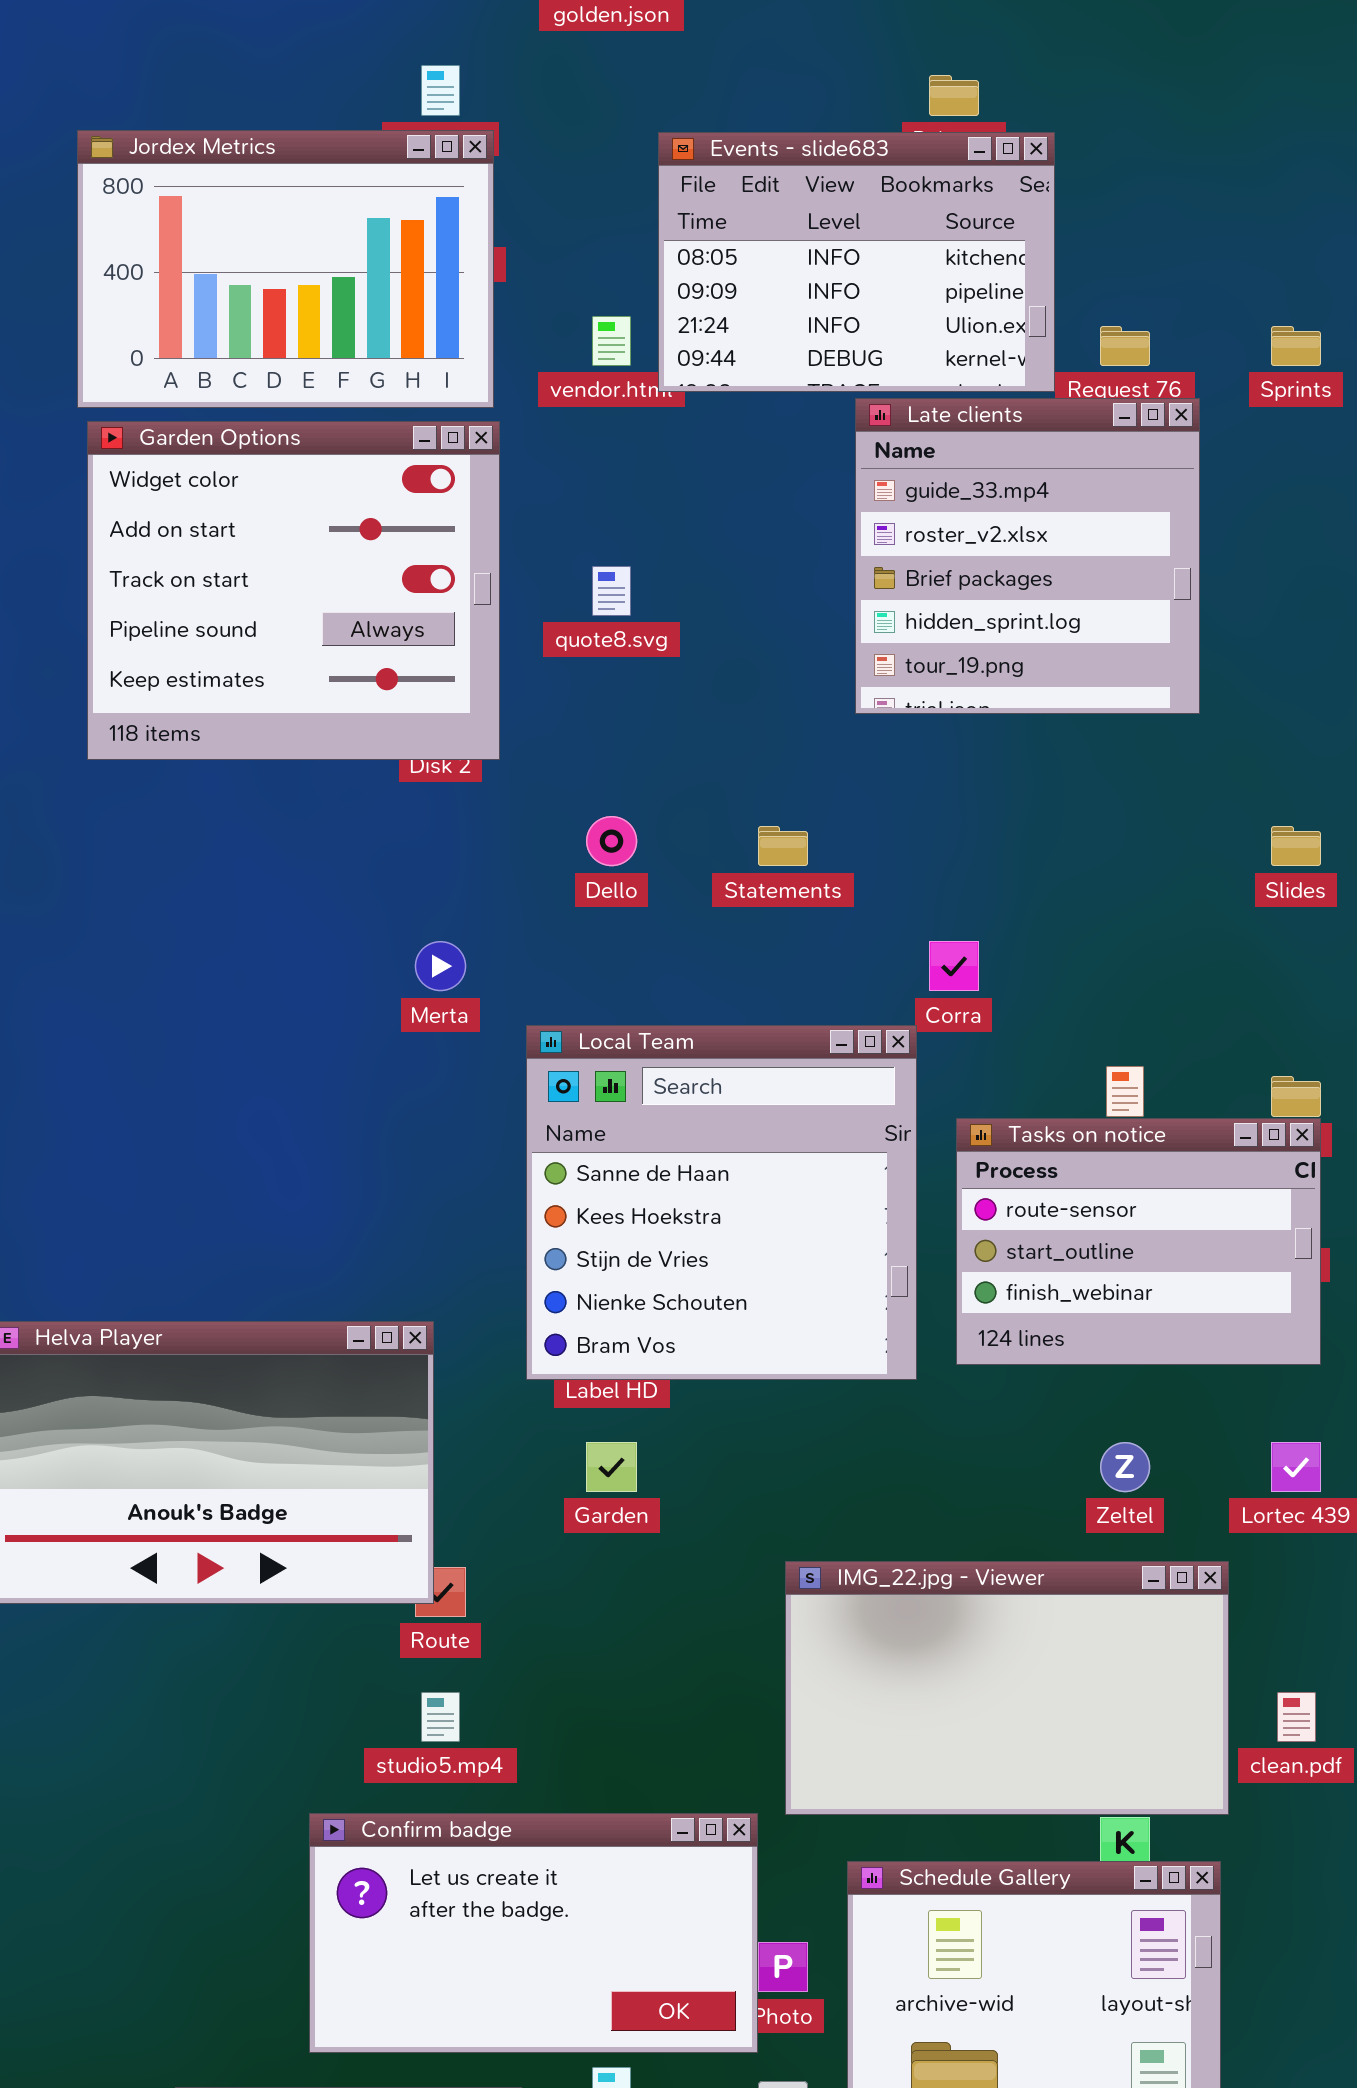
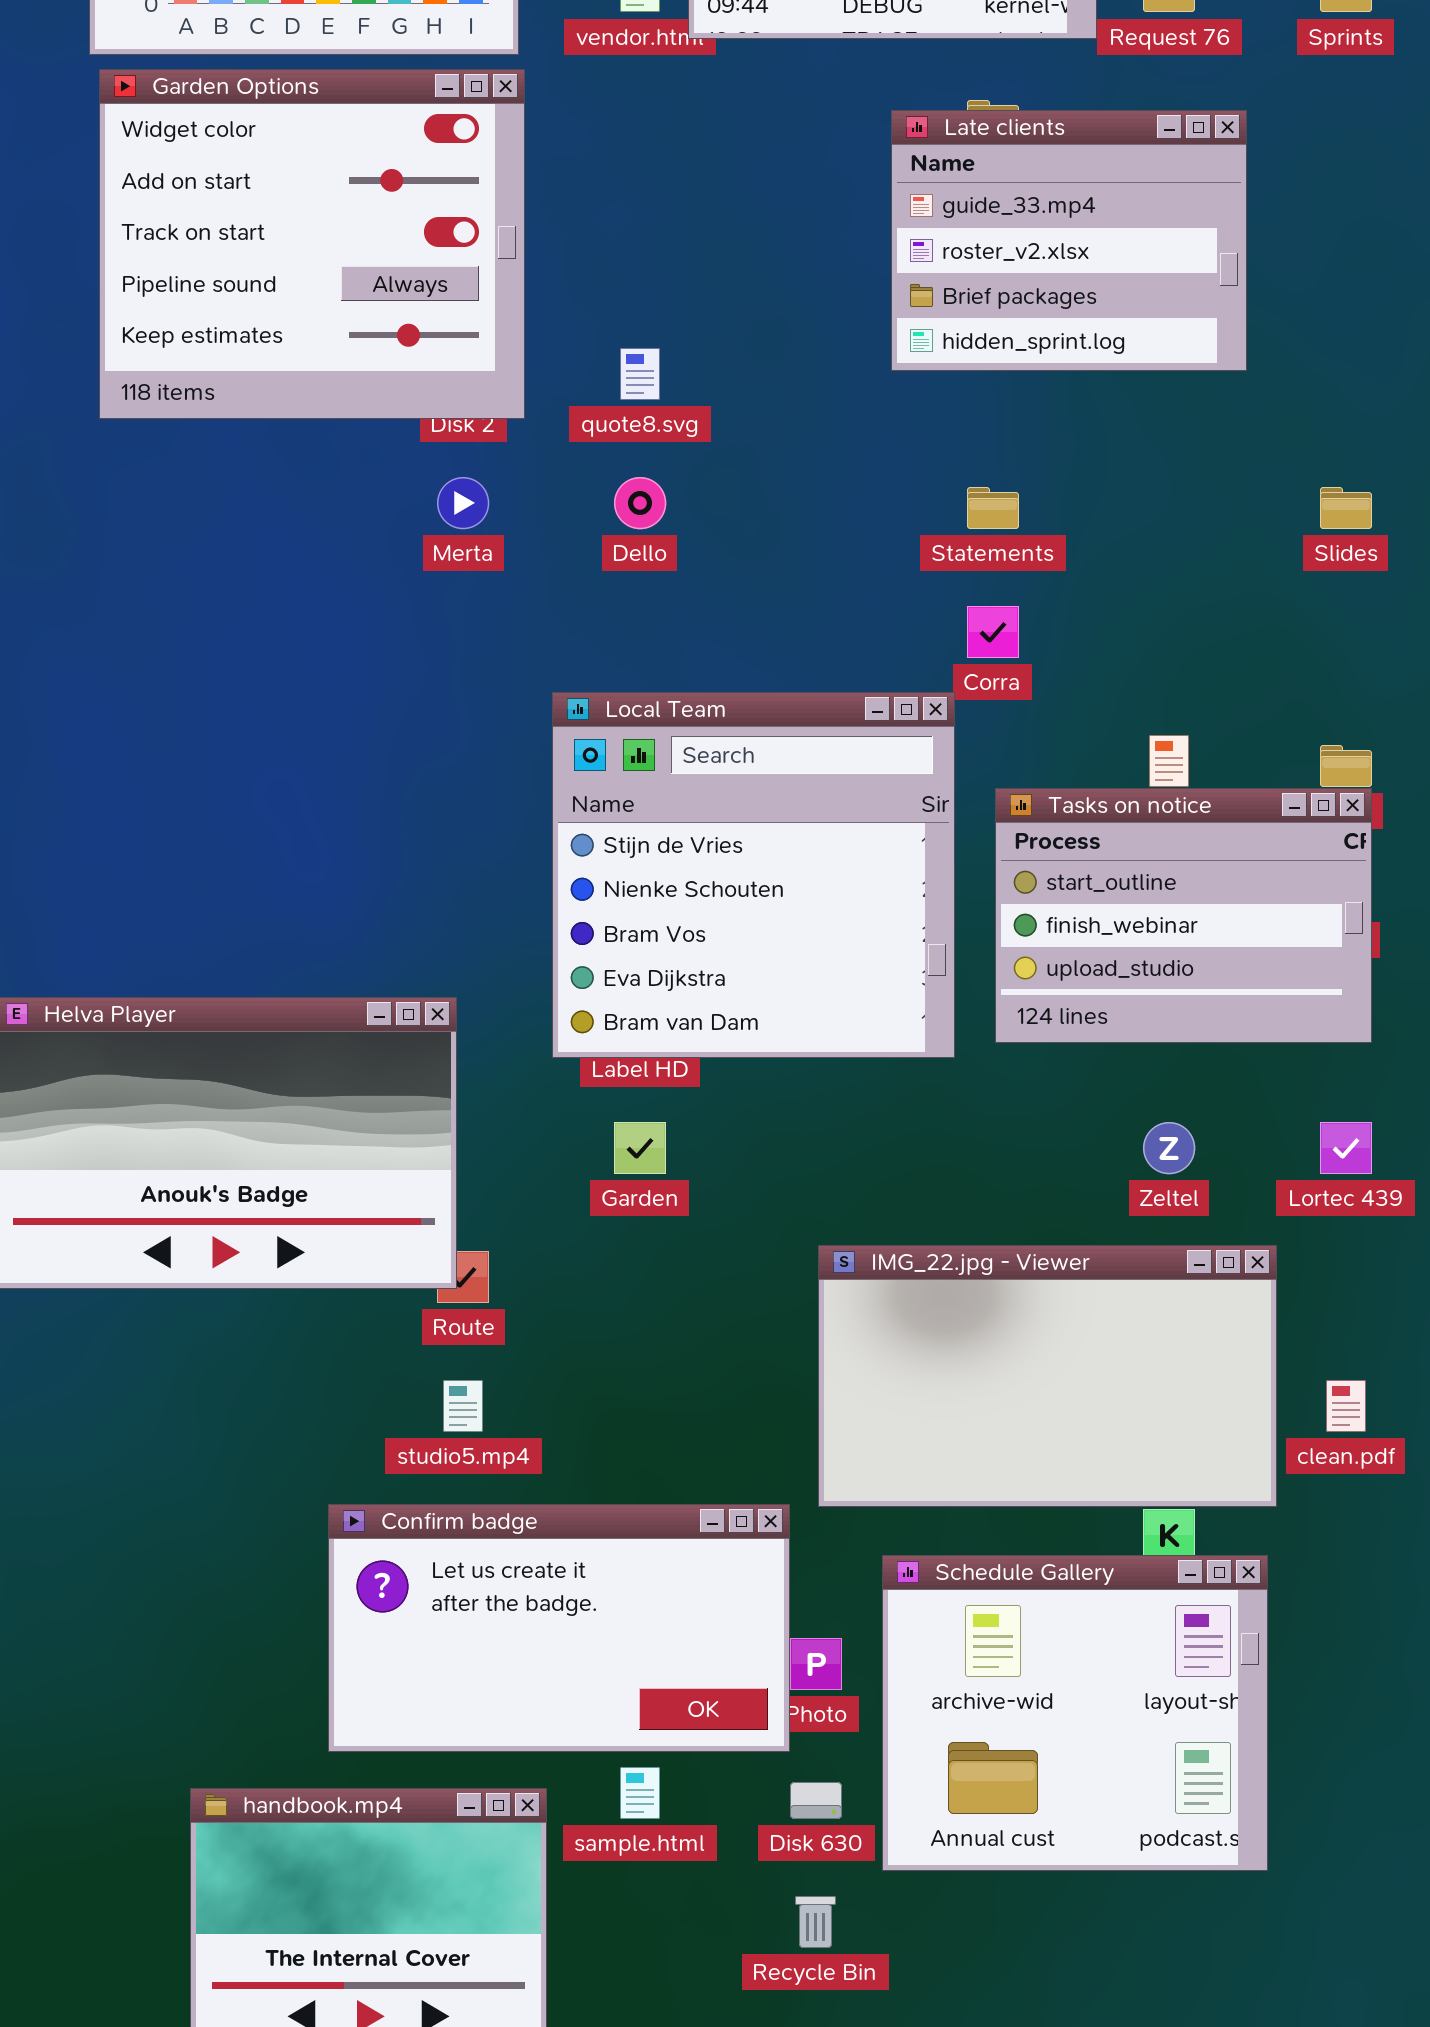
Late clients: [855,398,1200,714] -> [891,110,1247,371], resized
quote8.svg: [592,566,631,616] -> [620,348,660,400], moved
Statements: [758,826,808,866] -> [967,487,1019,529], moved
Merta: [415,941,466,991] -> [437,477,489,529], moved
Local Team: [526,1025,917,1380] -> [552,692,955,1058], scrolled down 2 rows
Tasks on notice: [956,1118,1321,1365] -> [995,788,1372,1043], scrolled down 1 row

